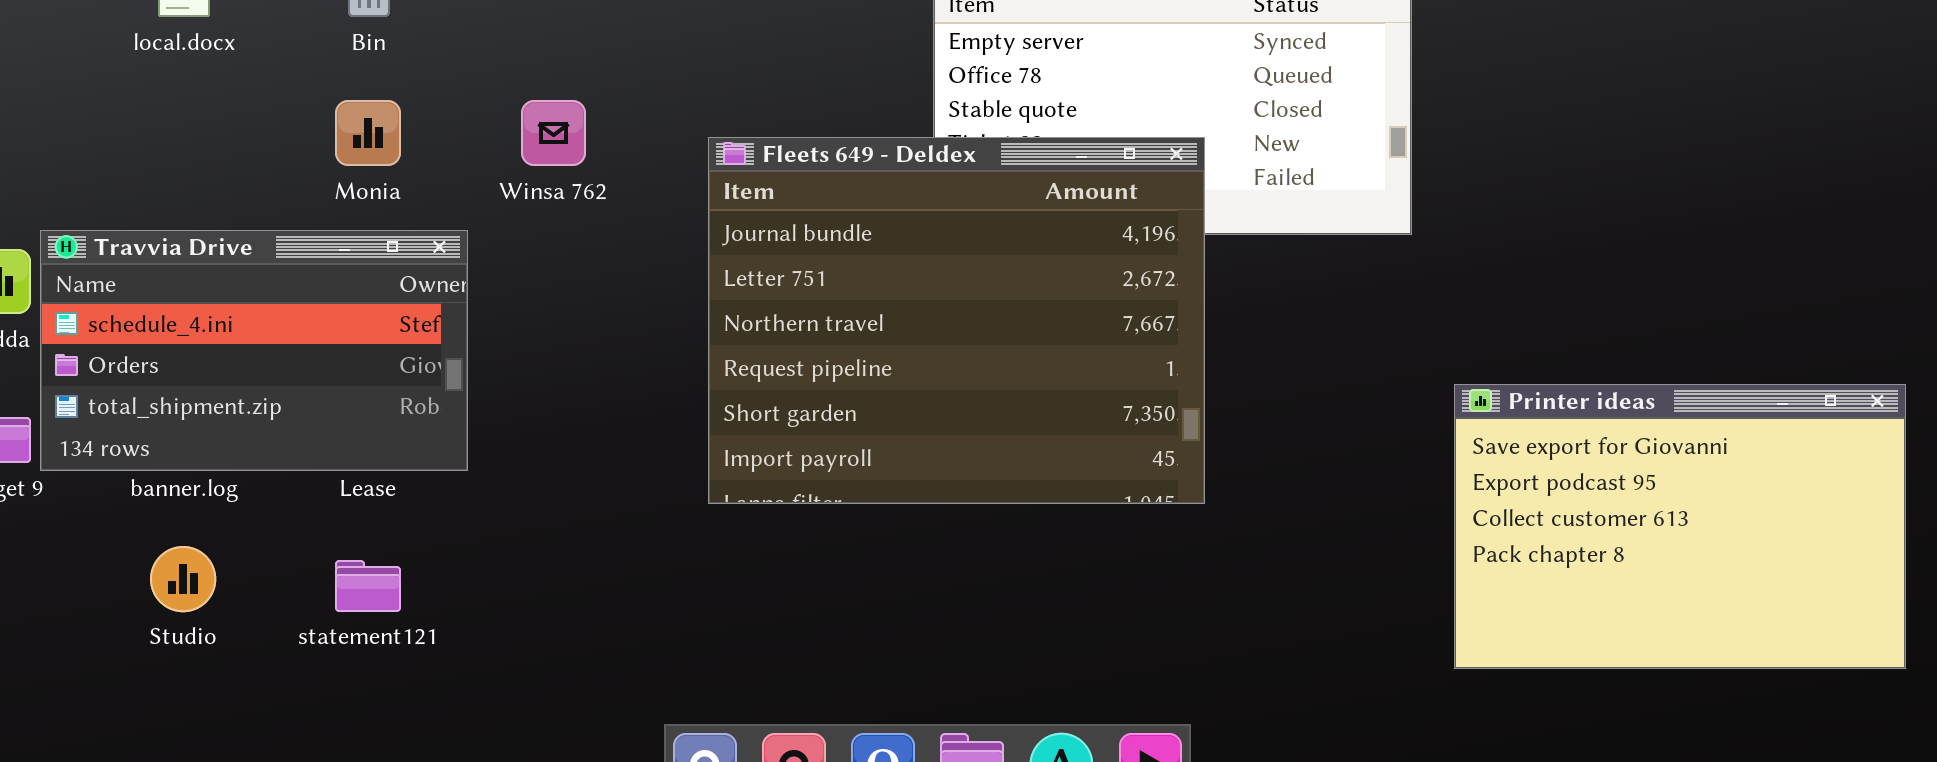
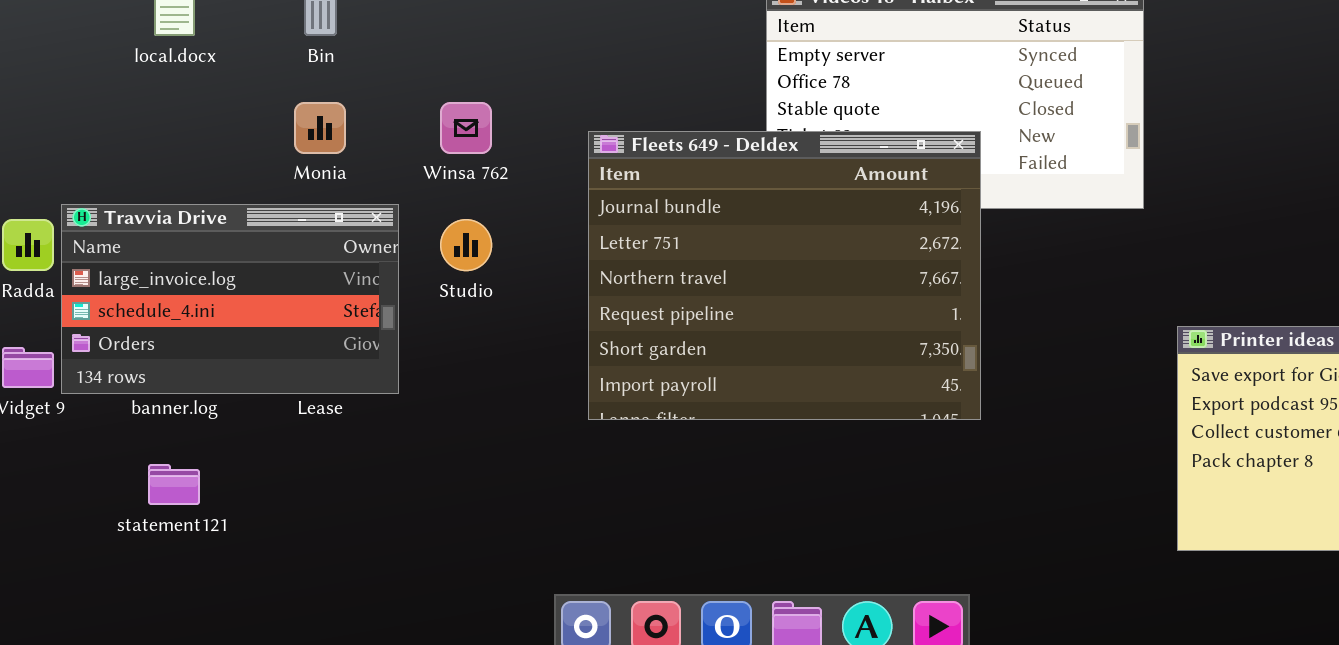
Travvia Drive: [40,230,468,471] -> [61,204,399,394], scrolled up 1 row
Studio: [150,546,216,612] -> [440,219,492,271], moved
statement121: [335,560,401,612] -> [148,464,200,505], moved

